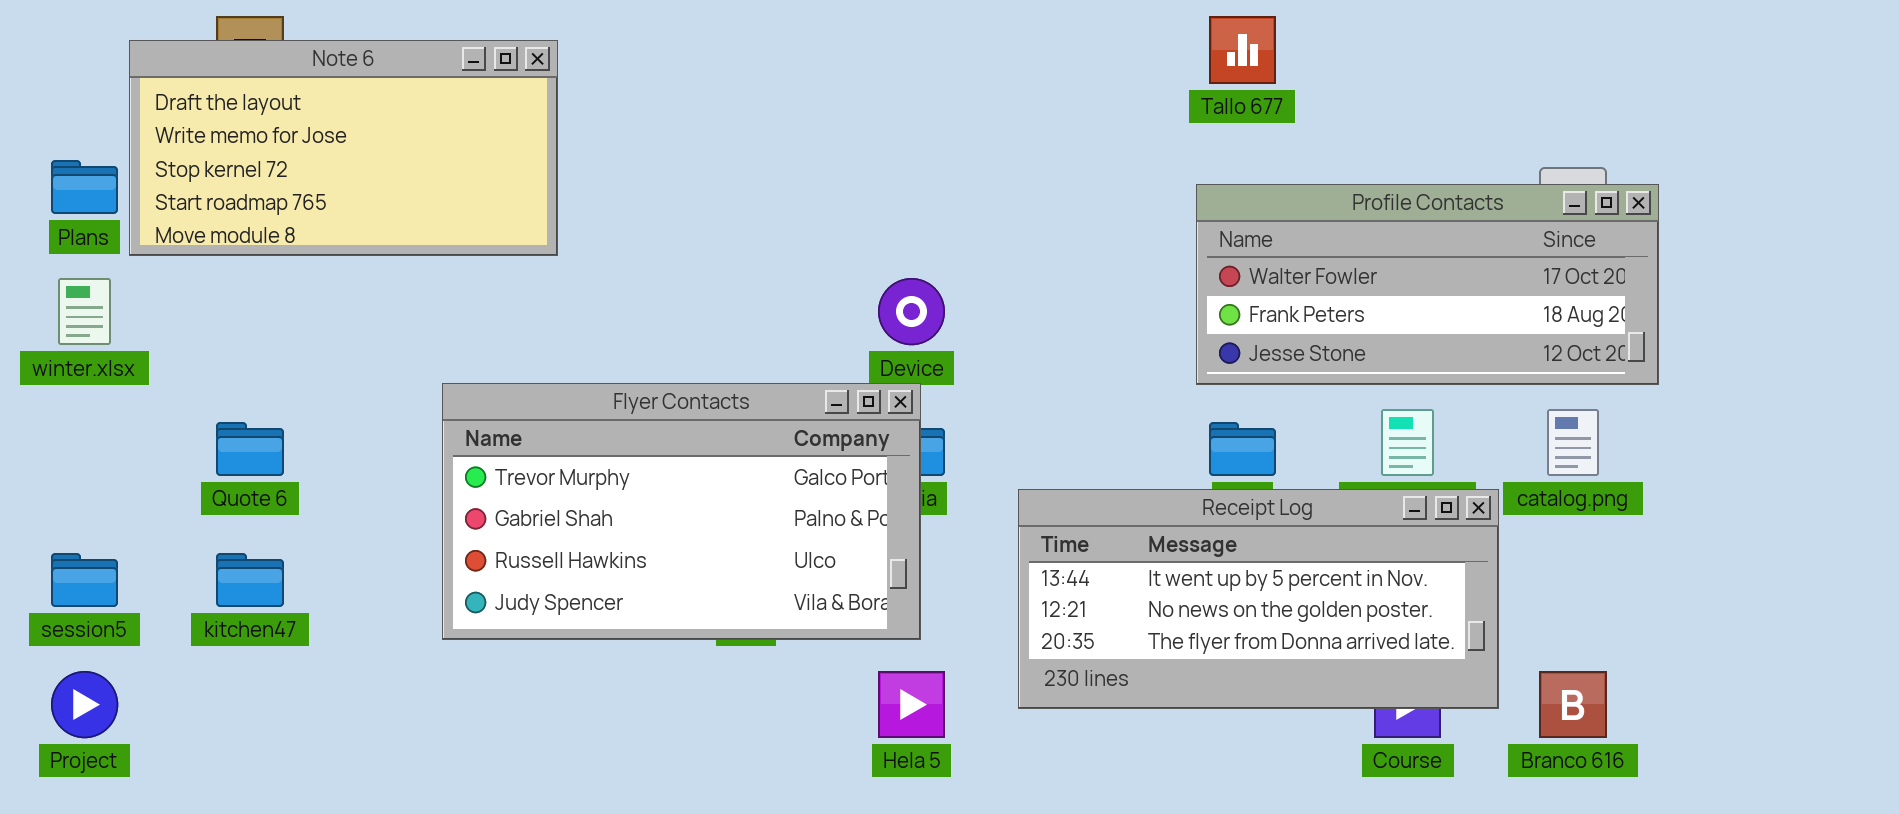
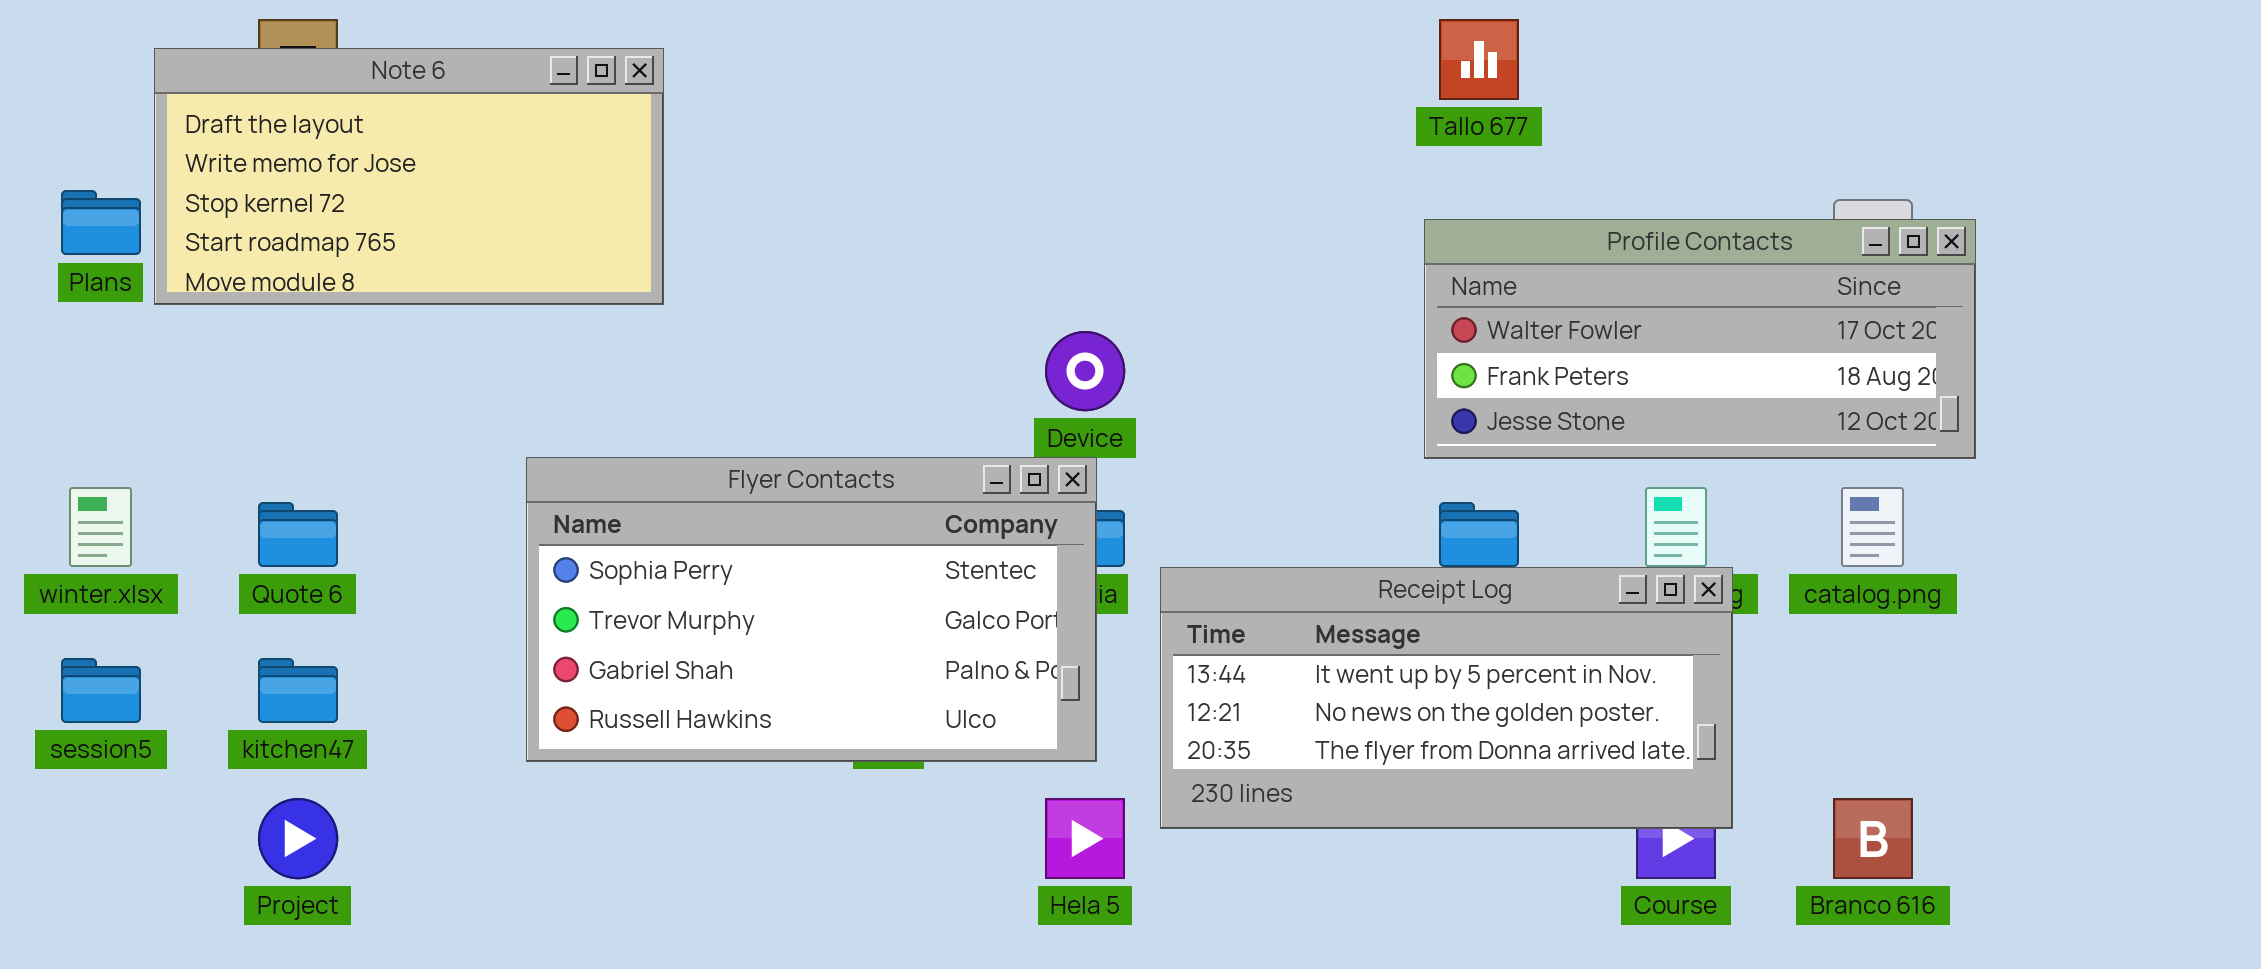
winter.xlsx: [58,278,111,345] -> [69,487,132,567], moved
Flyer Contacts: [442,383,921,640] -> [526,457,1097,762], scrolled up 1 row
Receipt Log: [1018,489,1499,709] -> [1160,567,1733,829], moved
Project: [51,671,118,738] -> [258,798,338,879], moved

